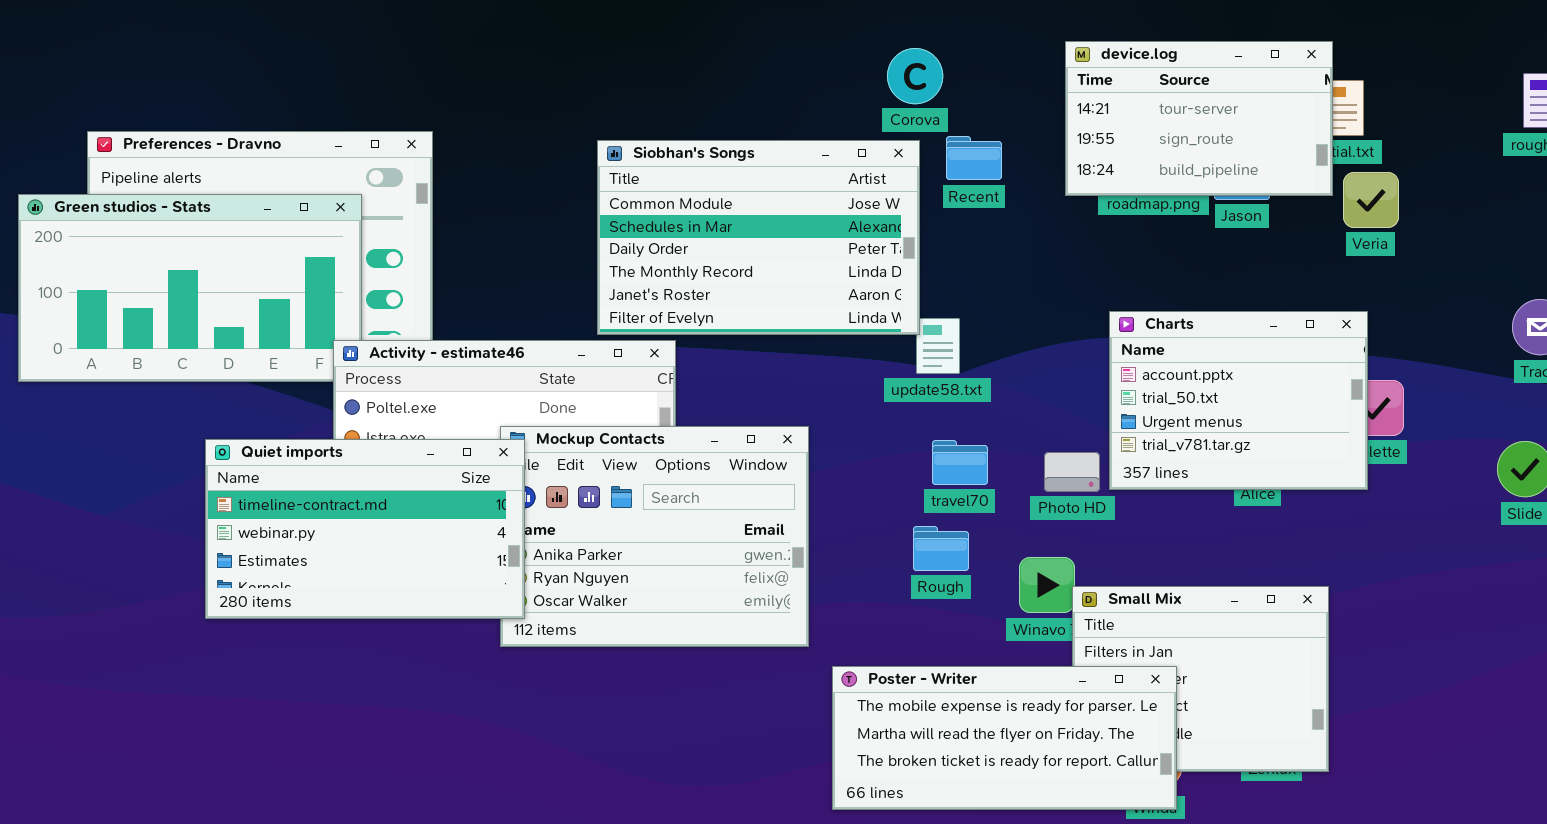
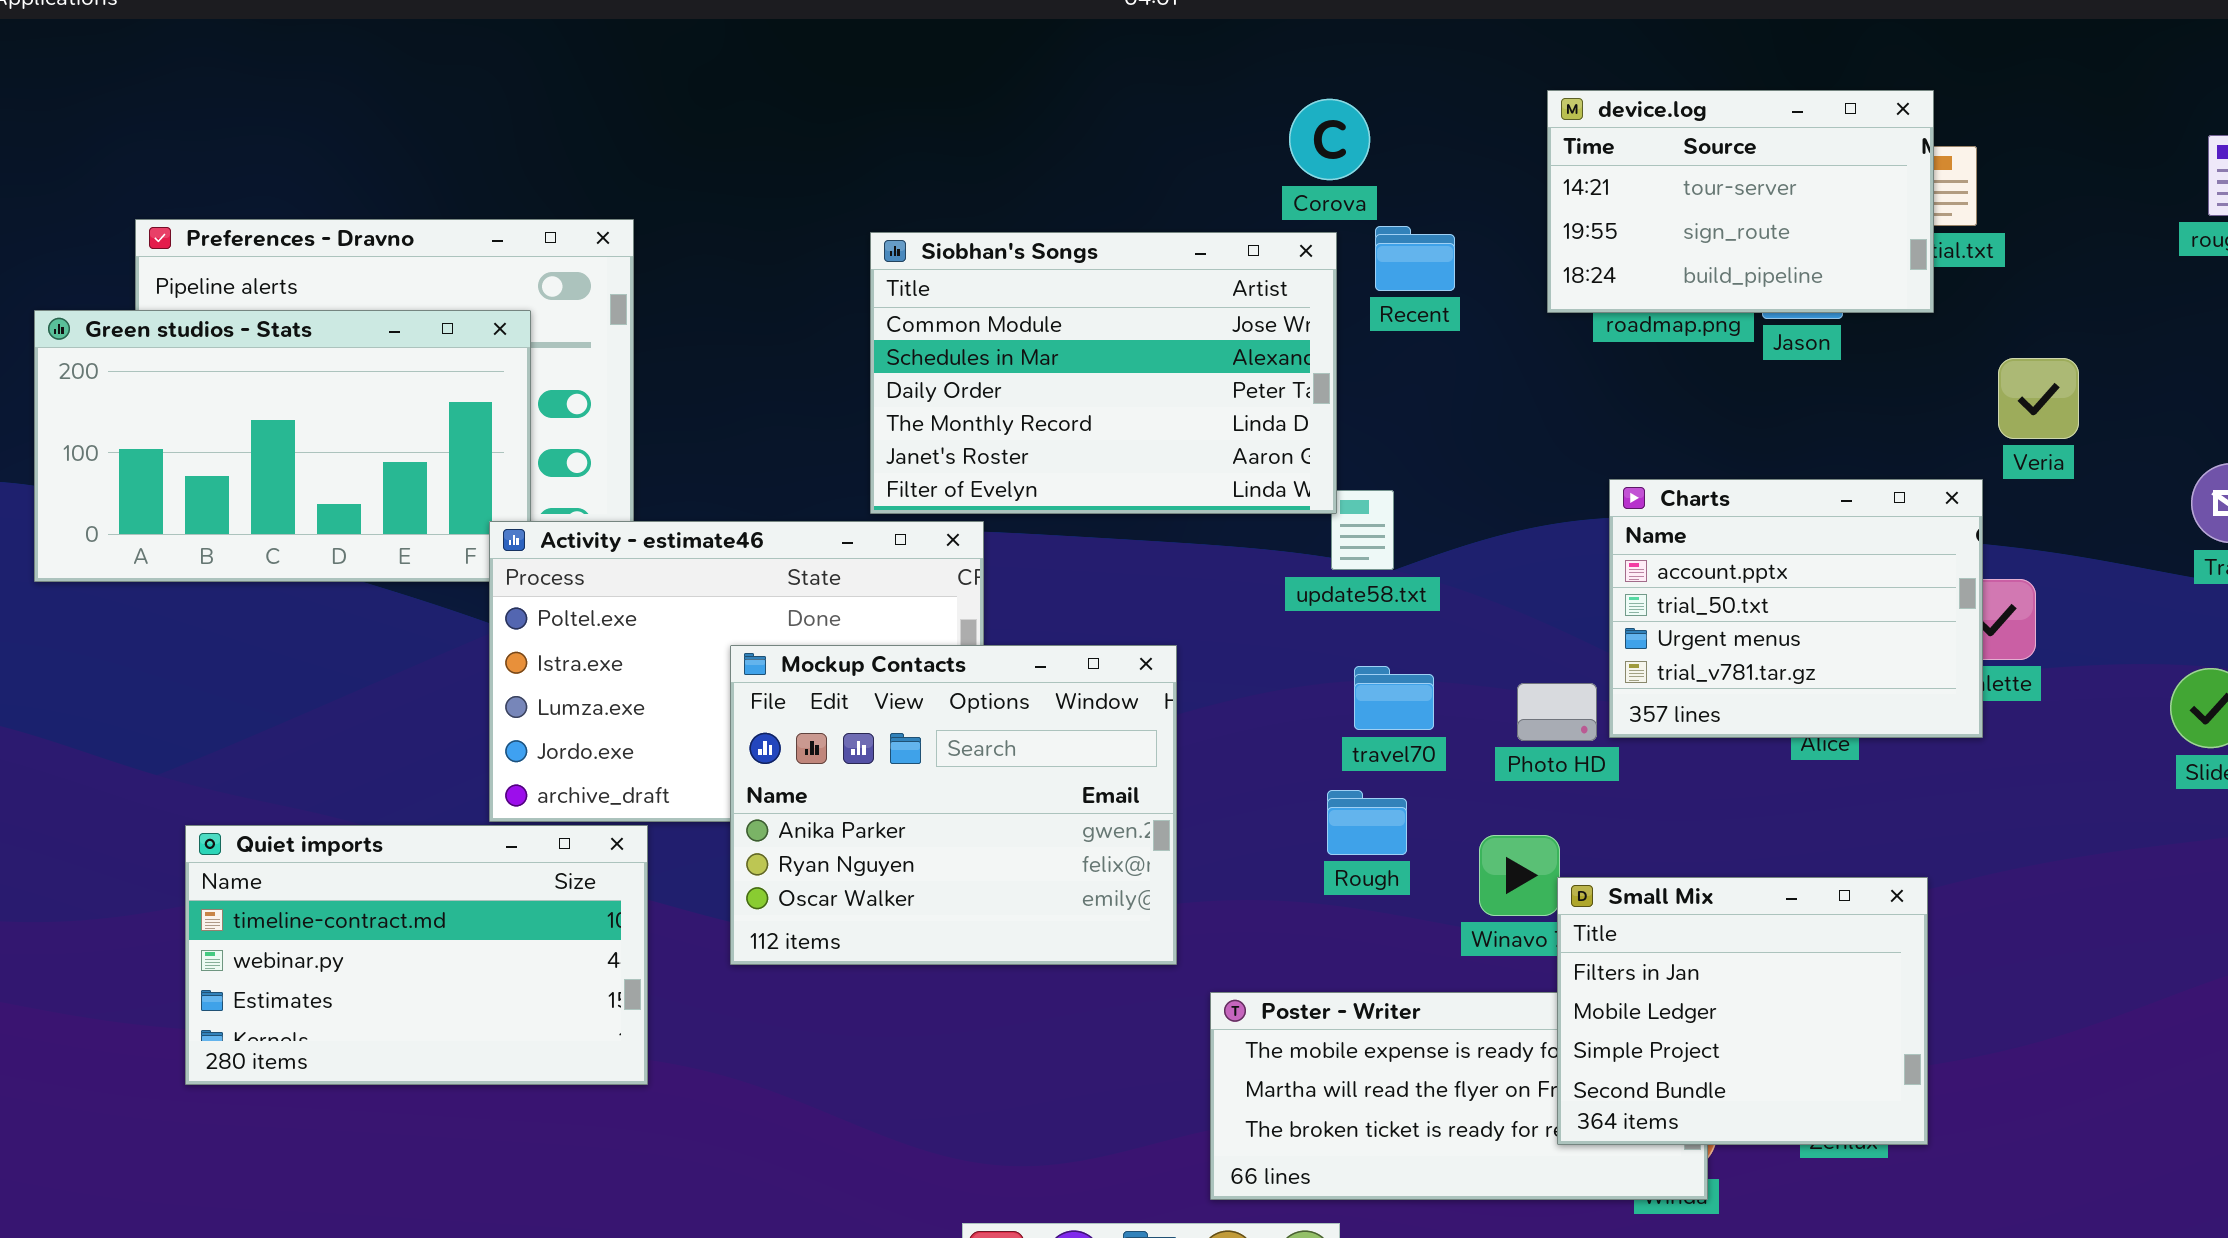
Veria: [1343,172,1399,228] -> [1998,358,2079,439], moved
Quiet imports: [205,439,525,619] -> [185,825,648,1085], moved
Small Mix: [1072,586,1329,772] -> [1557,877,1928,1145], raised

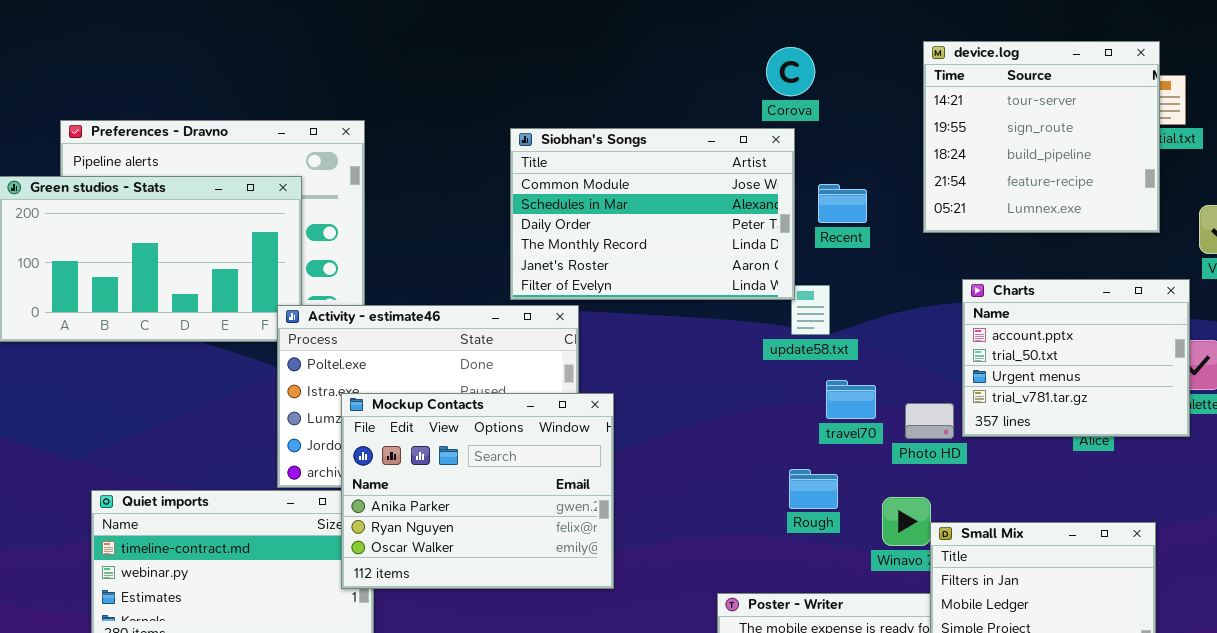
device.log: [1547,90,1934,313] -> [923,41,1160,233], resized
Recent: [1375,226,1455,291] -> [818,184,867,223], moved
Mockup Contacts: [730,645,1177,965] -> [341,393,614,589], moved
travel70: [1354,666,1434,730] -> [826,380,876,419], moved

